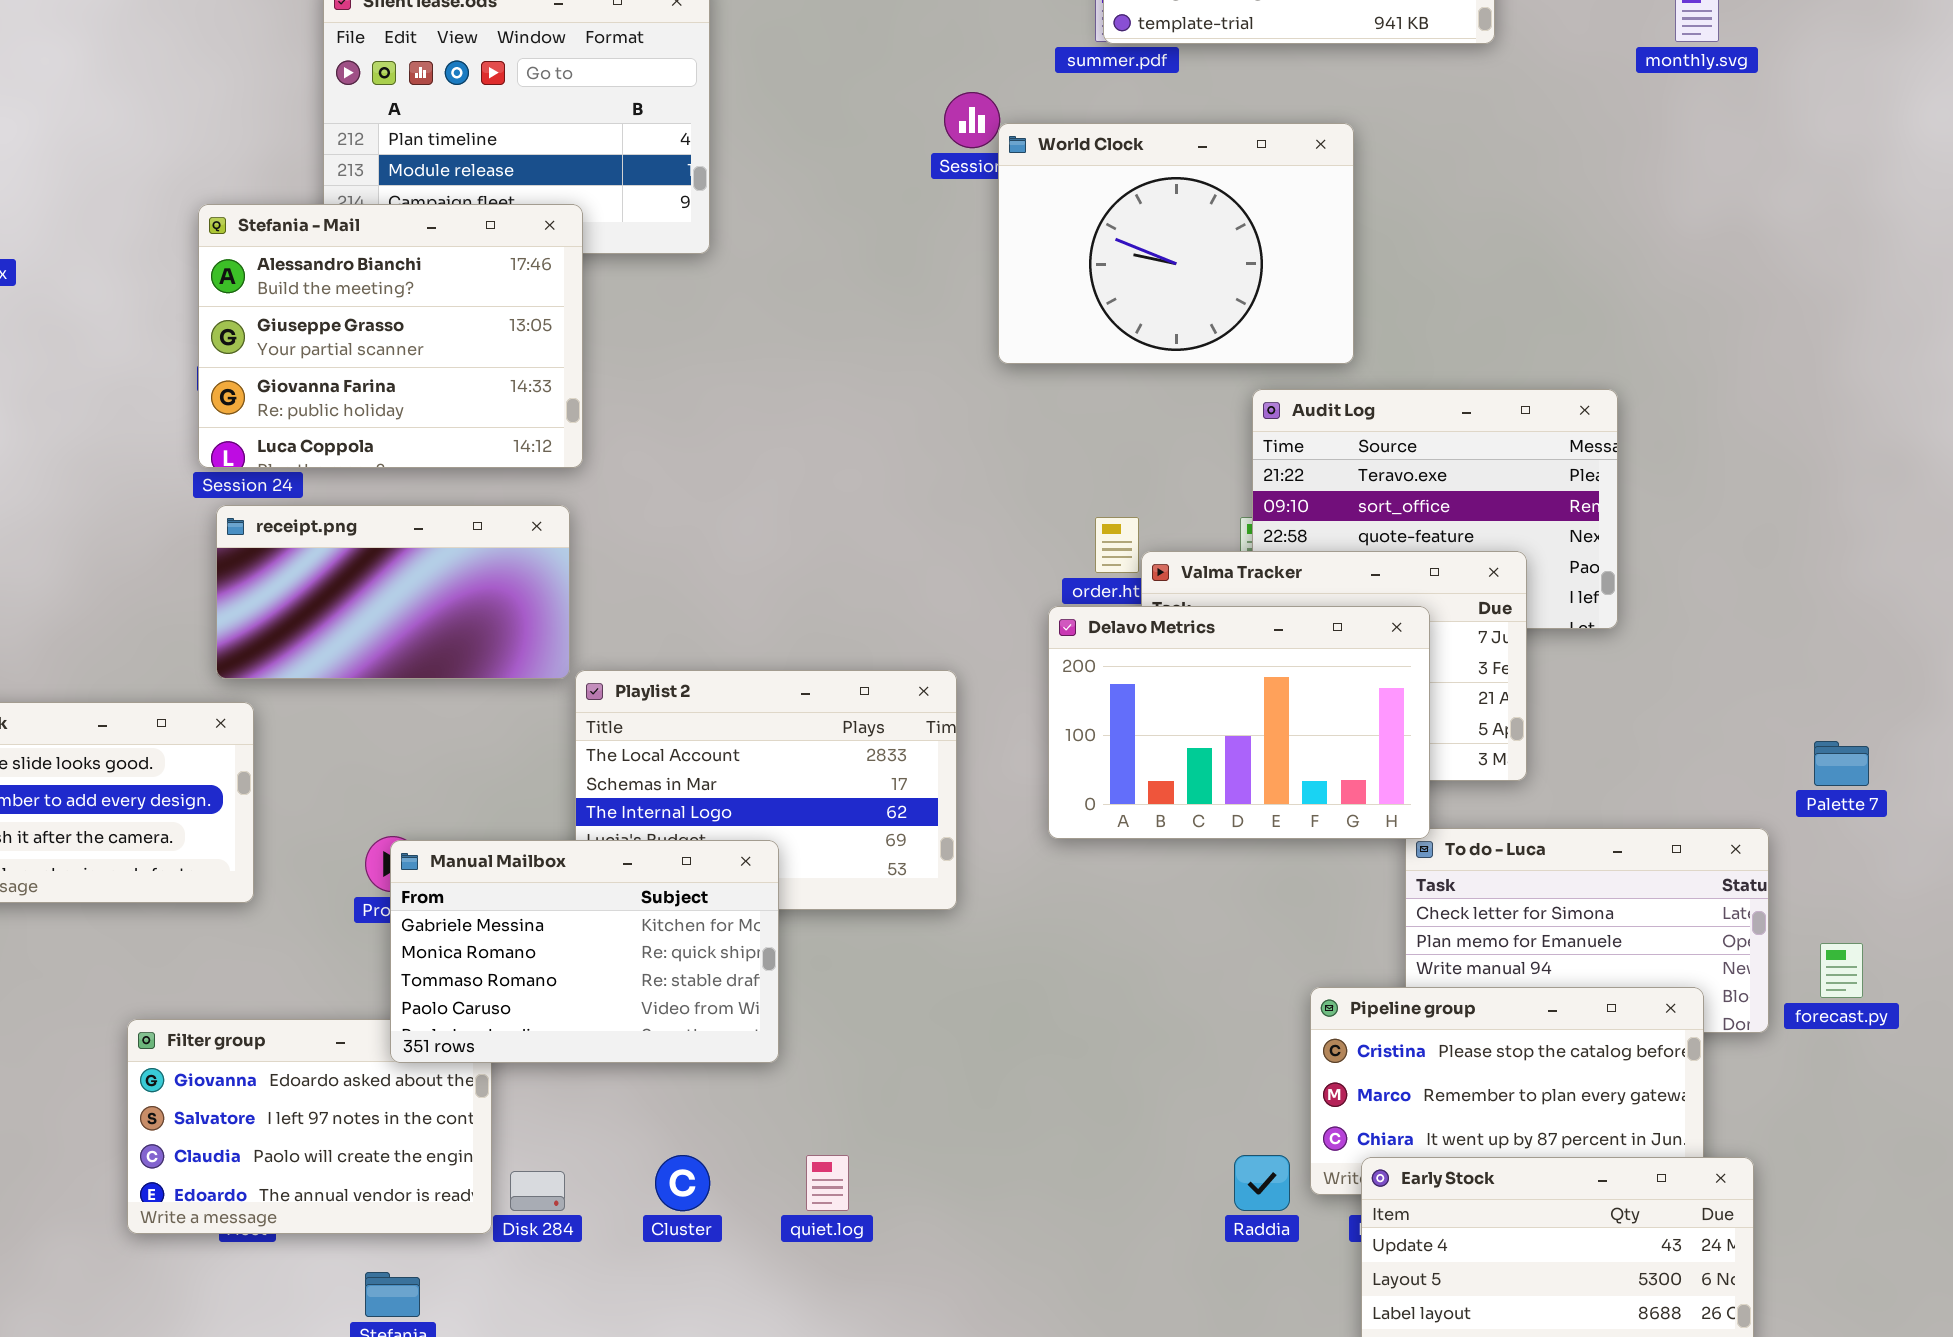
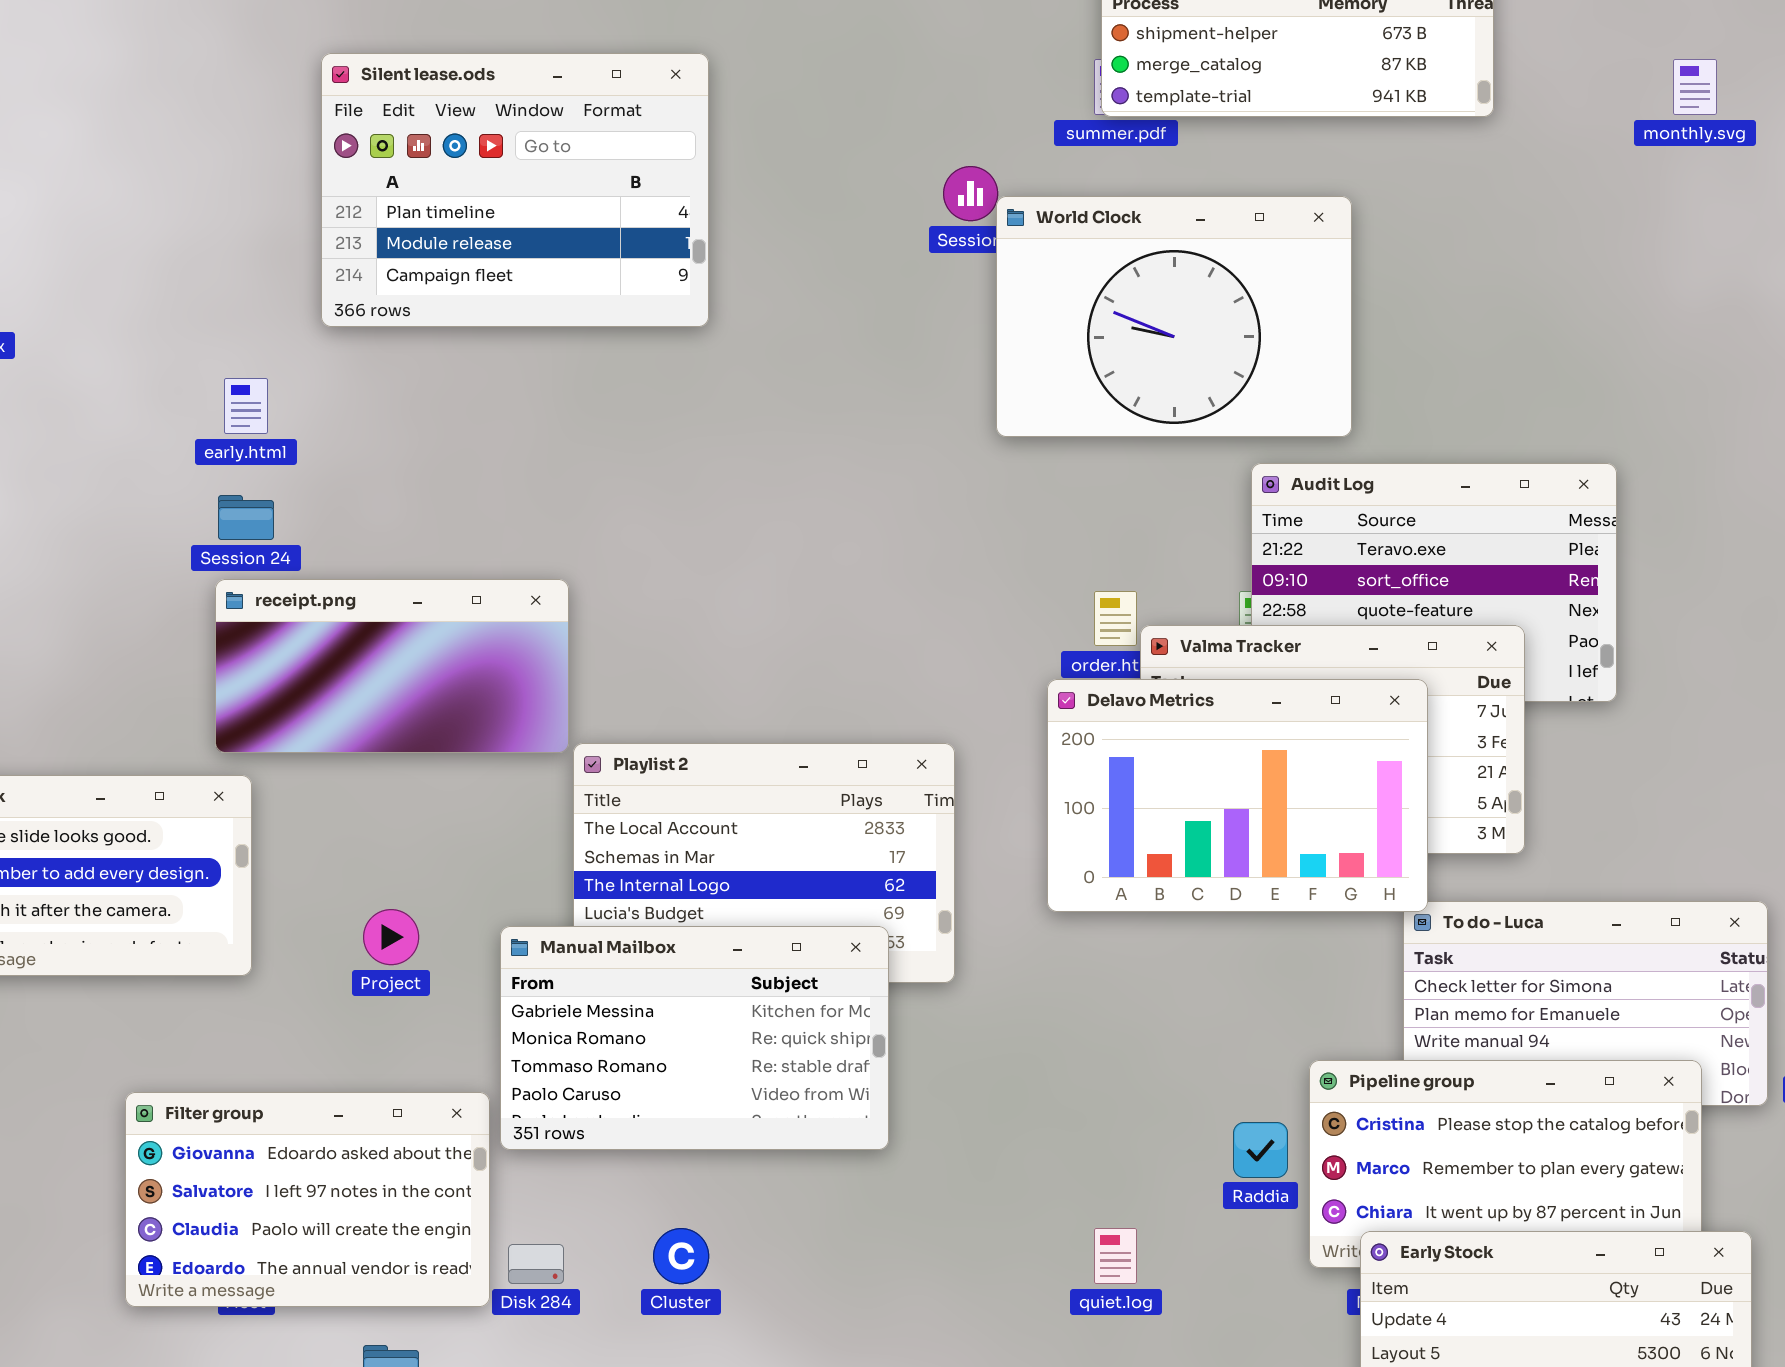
Stefania - Mail: [198,204,583,468] -> none, closed
Manual Mailbox: [390,840,779,1063] -> [500,926,889,1150], moved
quiet.log: [806,1155,849,1211] -> [1094,1228,1137,1284], moved
Raddia: [1234,1155,1290,1211] -> [1233,1122,1288,1178], moved

